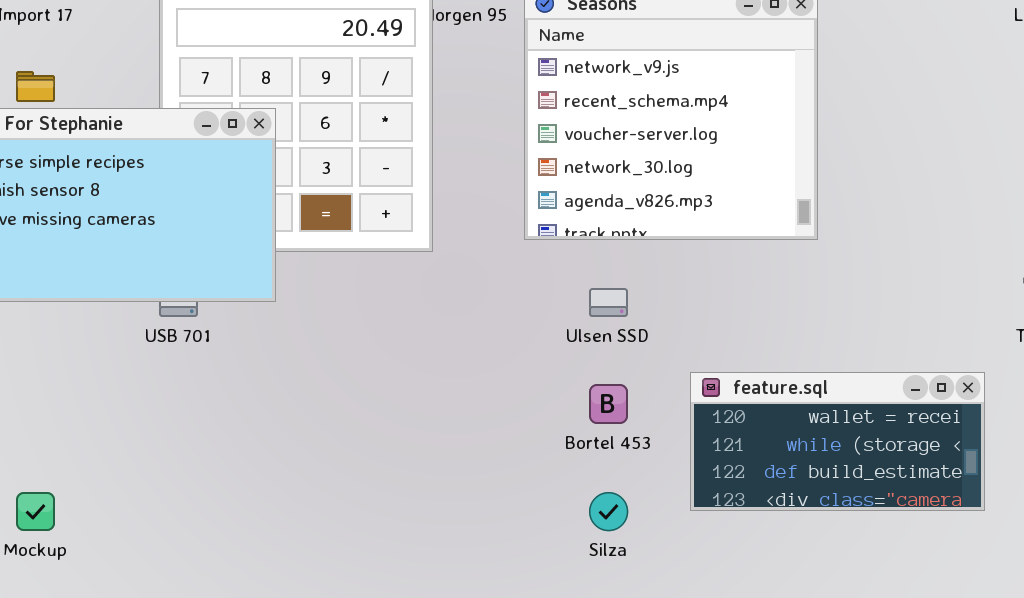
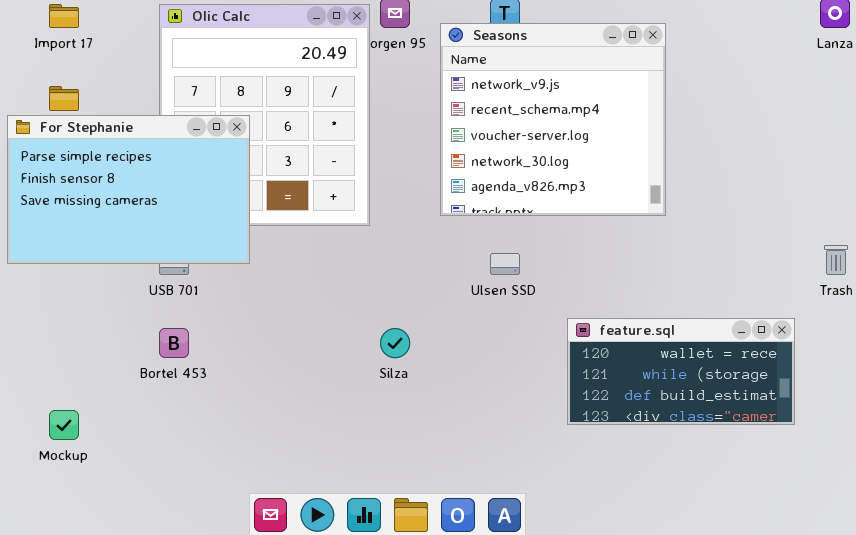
Bortel 453: [589,384,628,424] -> [159,328,189,358], moved
Silza: [589,492,628,531] -> [380,328,410,358], moved

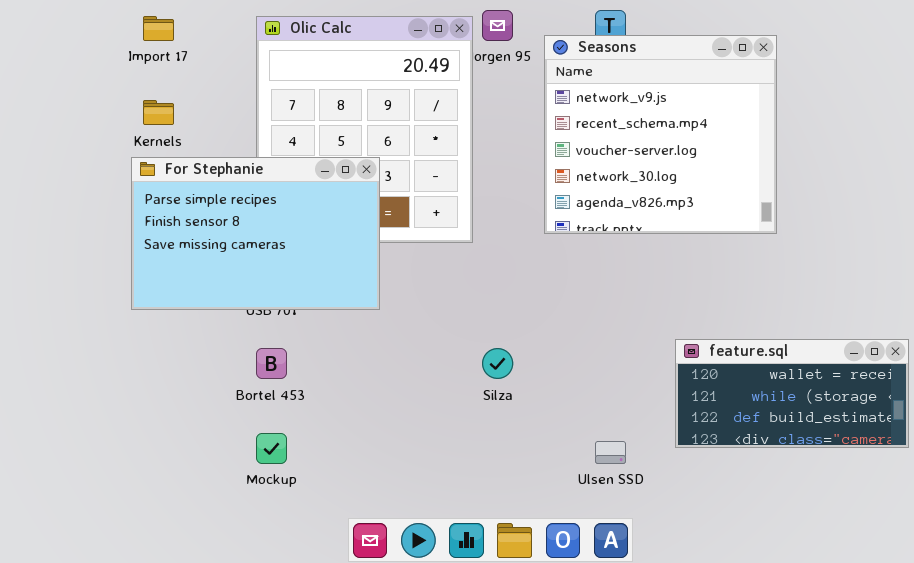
For Stephanie: [7,115,250,264] -> [131,157,380,310], moved
Ulsen SSD: [490,253,520,275] -> [595,441,626,464], moved
Mockup: [49,410,79,440] -> [256,433,287,464], moved

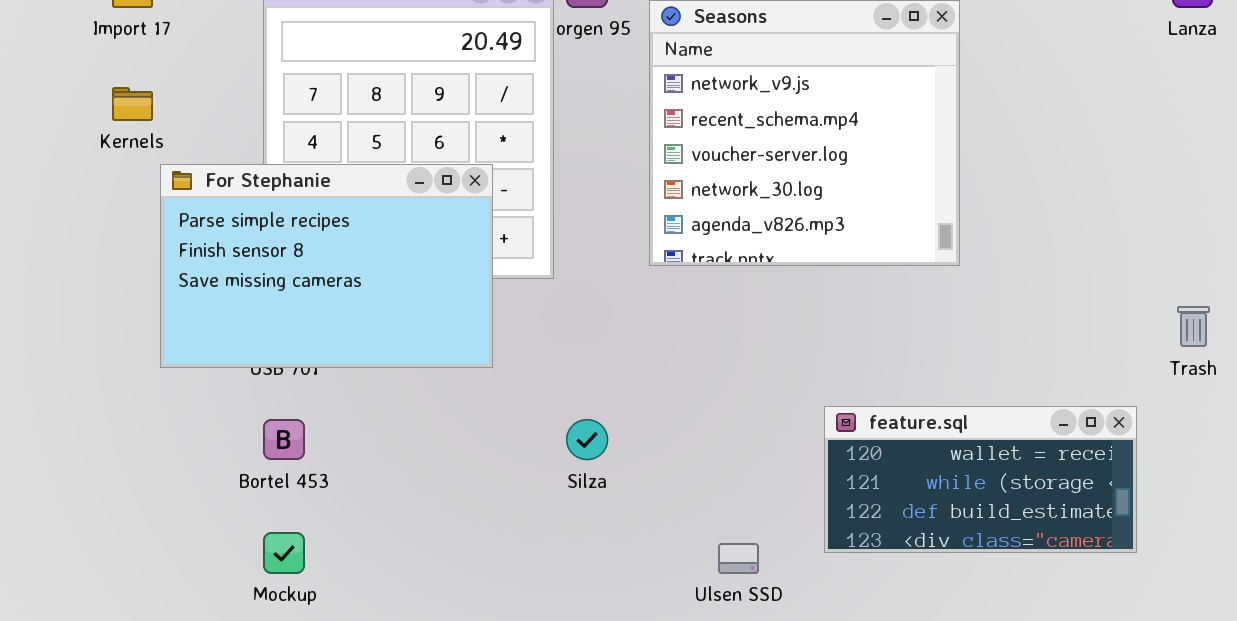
For Stephanie: [131,157,380,310] -> [160,164,493,368], moved

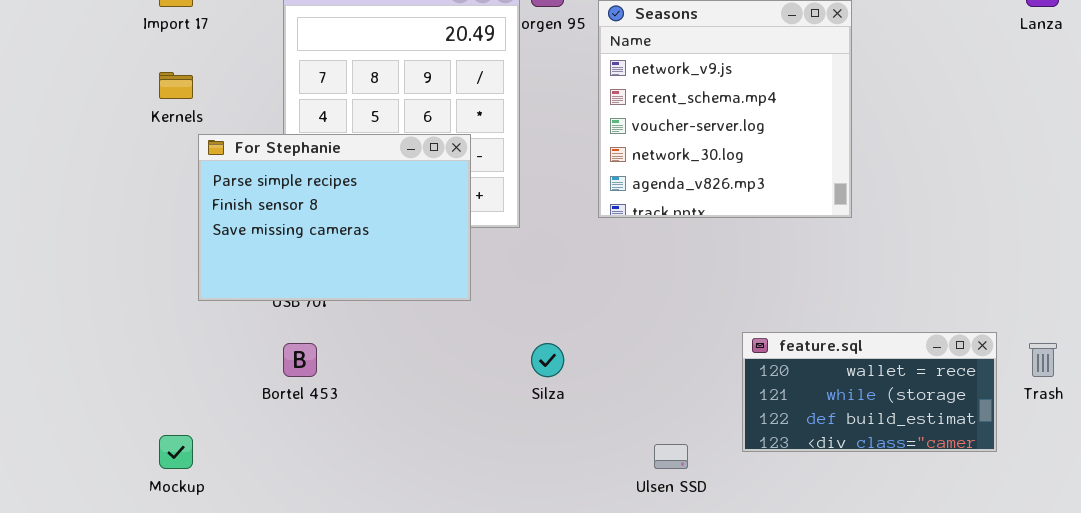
Trash: [1177,306,1210,347] -> [1029,343,1057,377], moved
Mockup: [263,532,305,574] -> [159,435,193,469], moved

